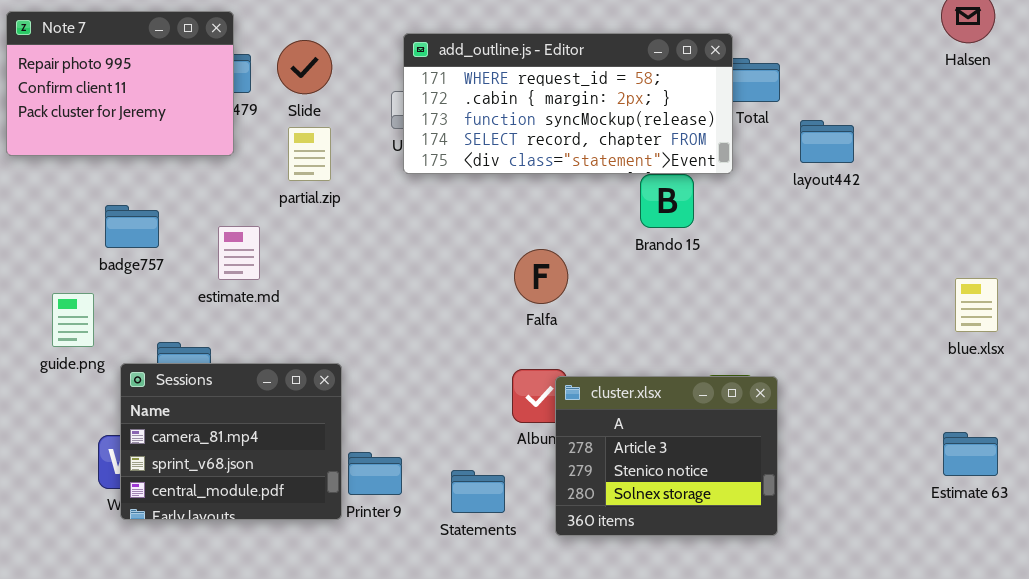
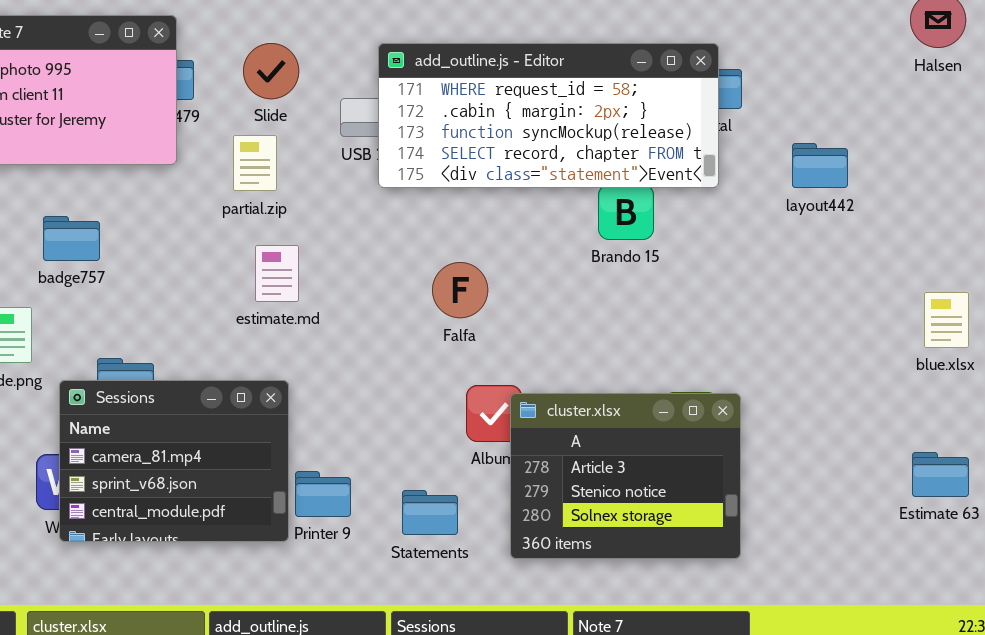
add_outline.js - Editor: [403,33,733,174] -> [378,43,719,188], moved
Slide: [277,40,332,94] -> [243,43,299,99], moved
layout442: [800,120,854,163] -> [792,143,848,188], moved
estimate.md: [218,226,260,280] -> [255,245,299,302], moved
Falfa: [514,249,568,304] -> [432,262,488,318], moved

